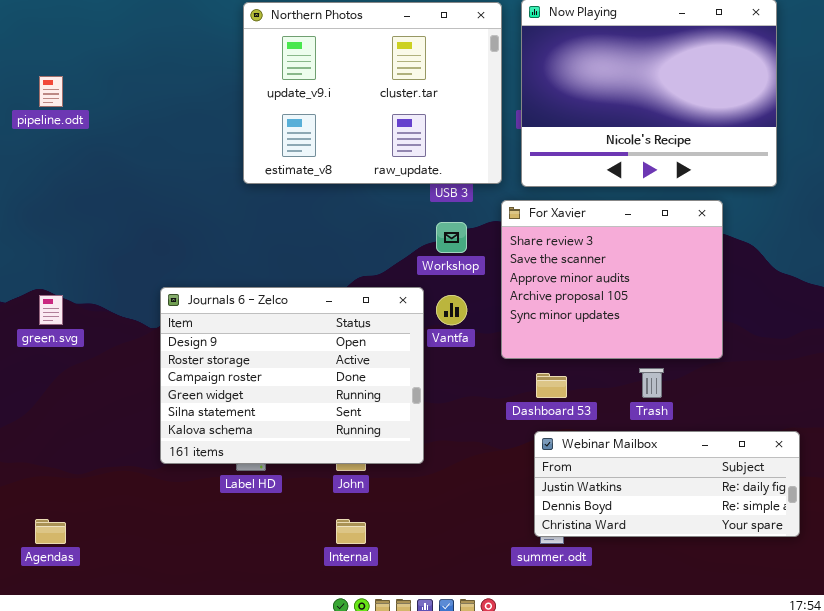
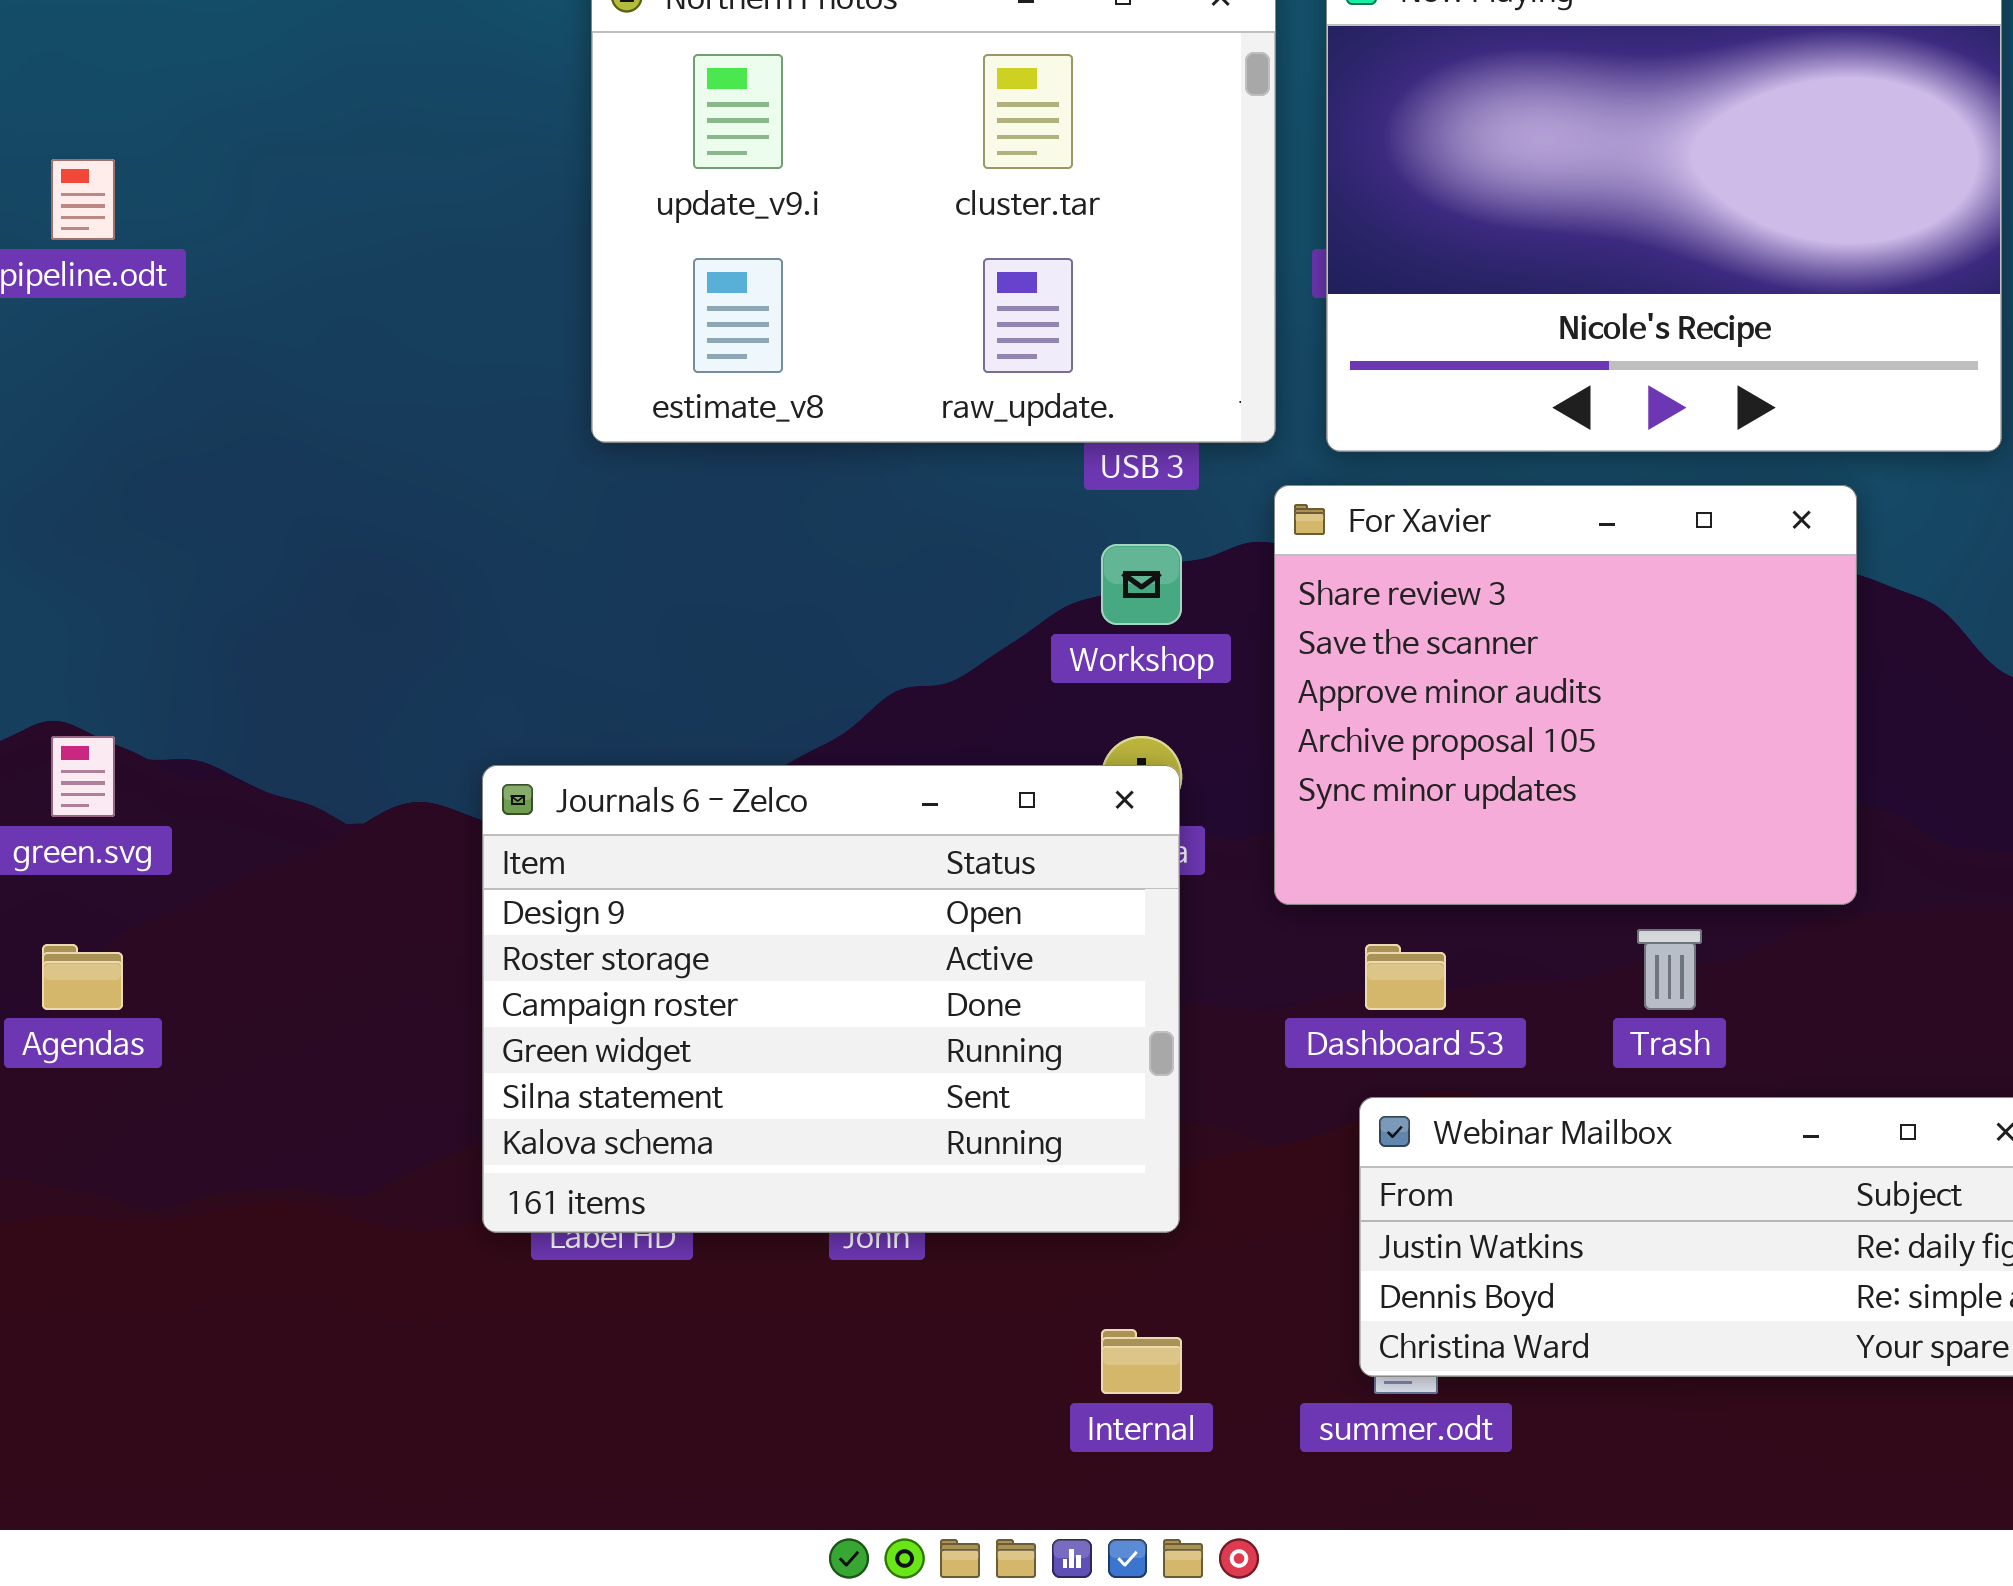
Journals 6 - Zelco: [160,287,424,464] -> [482,765,1180,1233], moved
Agendas: [35,519,66,544] -> [42,944,123,1010], moved
Internal: [336,519,366,544] -> [1101,1329,1182,1394], moved

